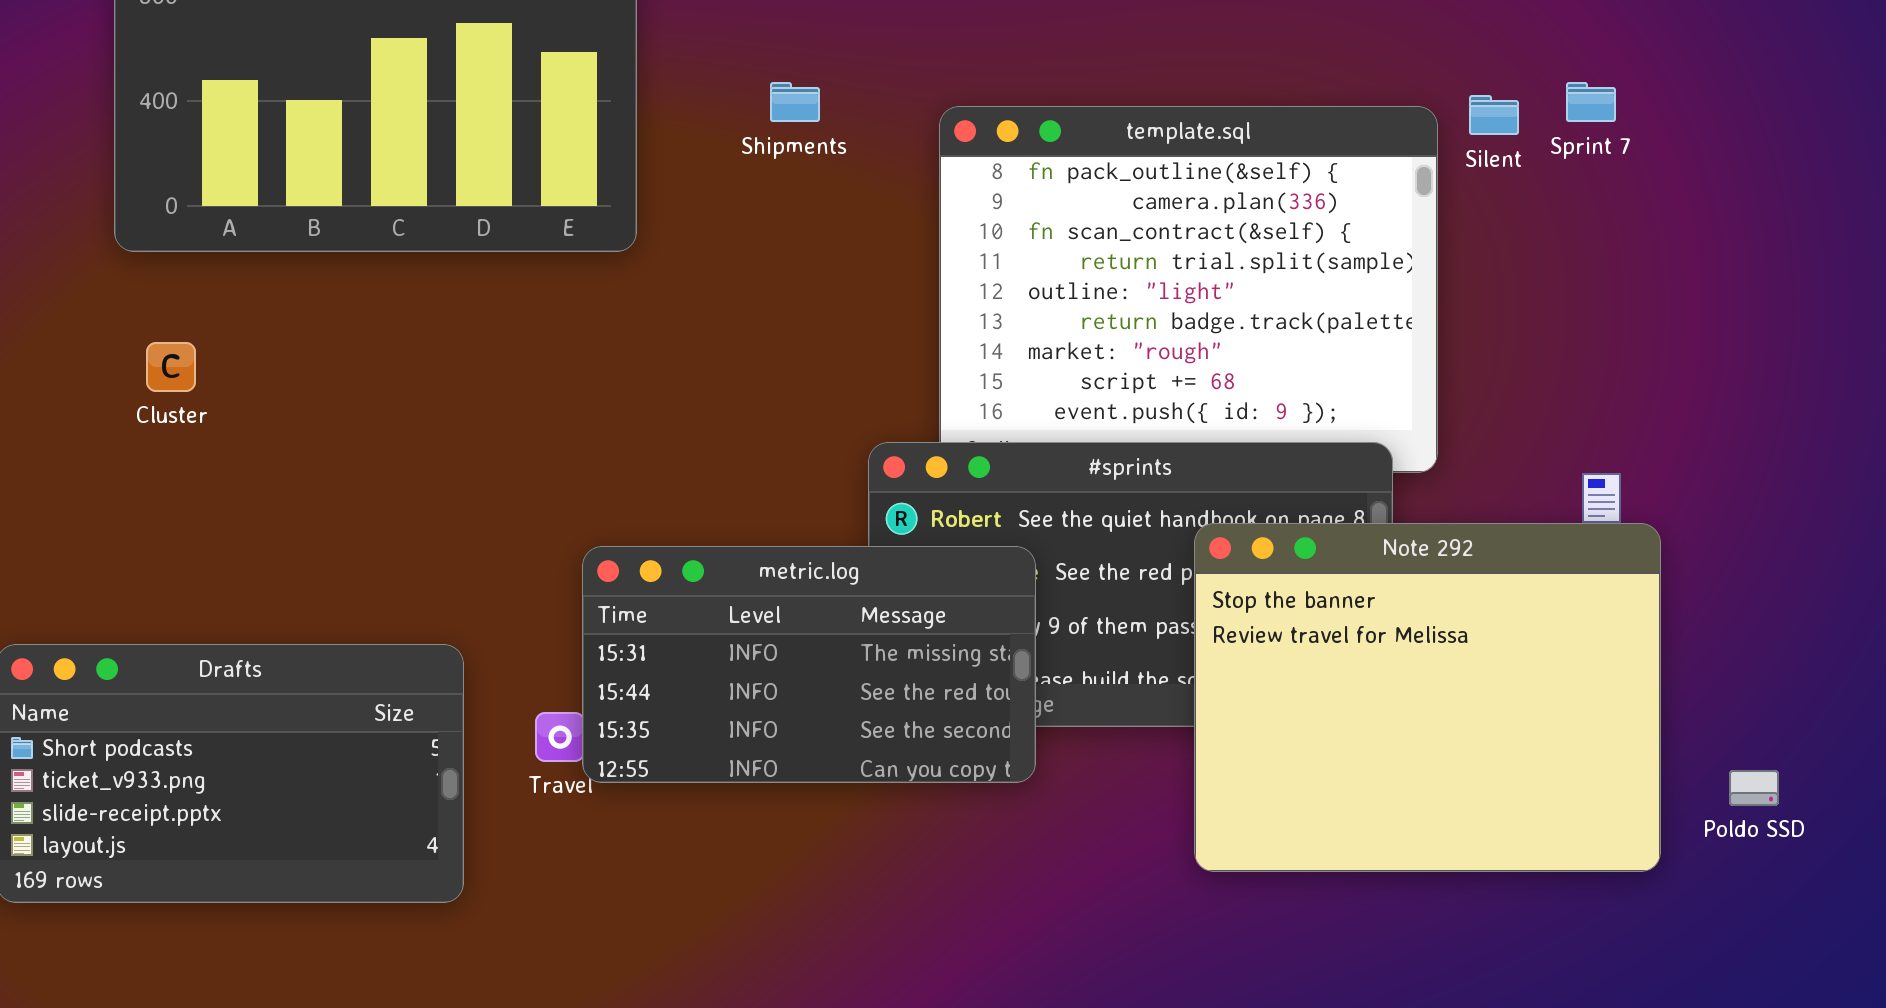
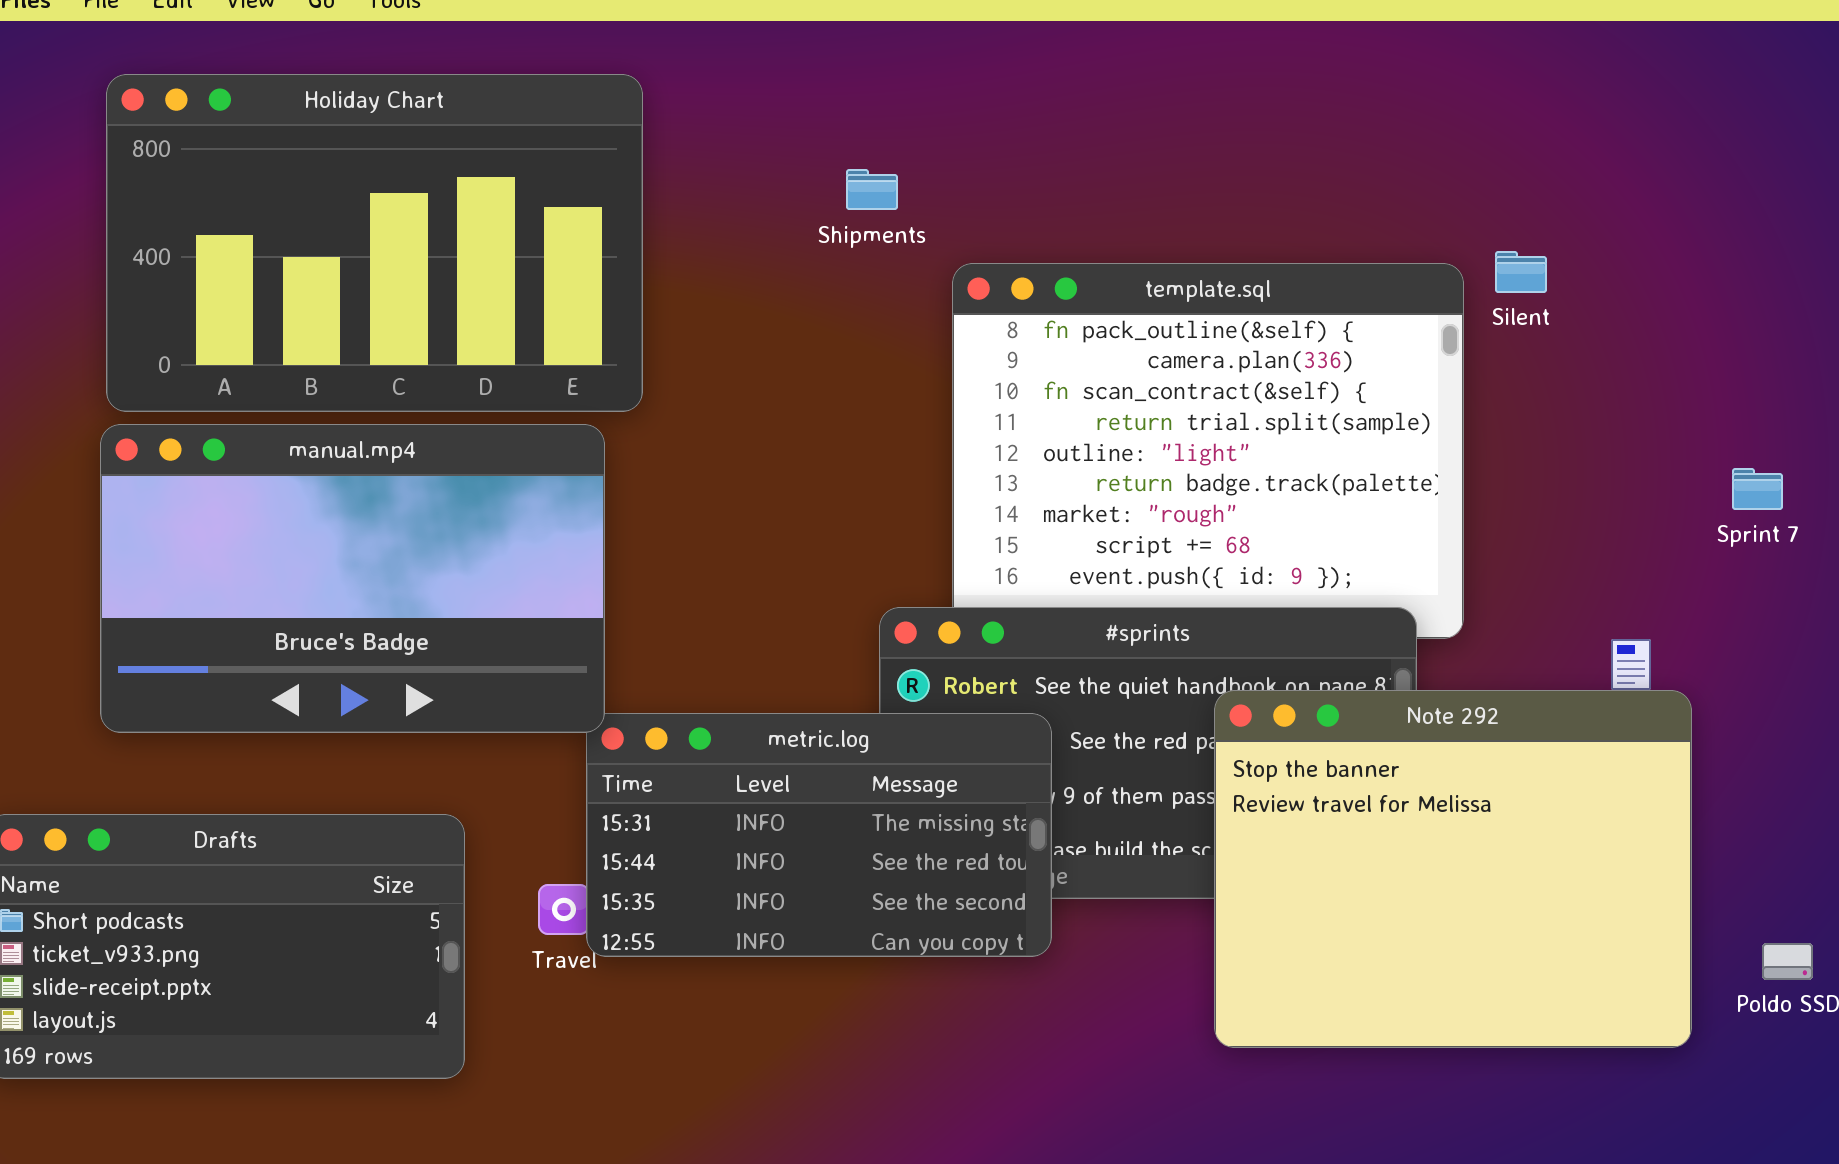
Shipments: [770,82,820,122] -> [846,169,898,210], moved
Sprint 7: [1566,82,1616,122] -> [1732,468,1783,510], moved
manual.mp4: none -> [100,424,605,733], opened

